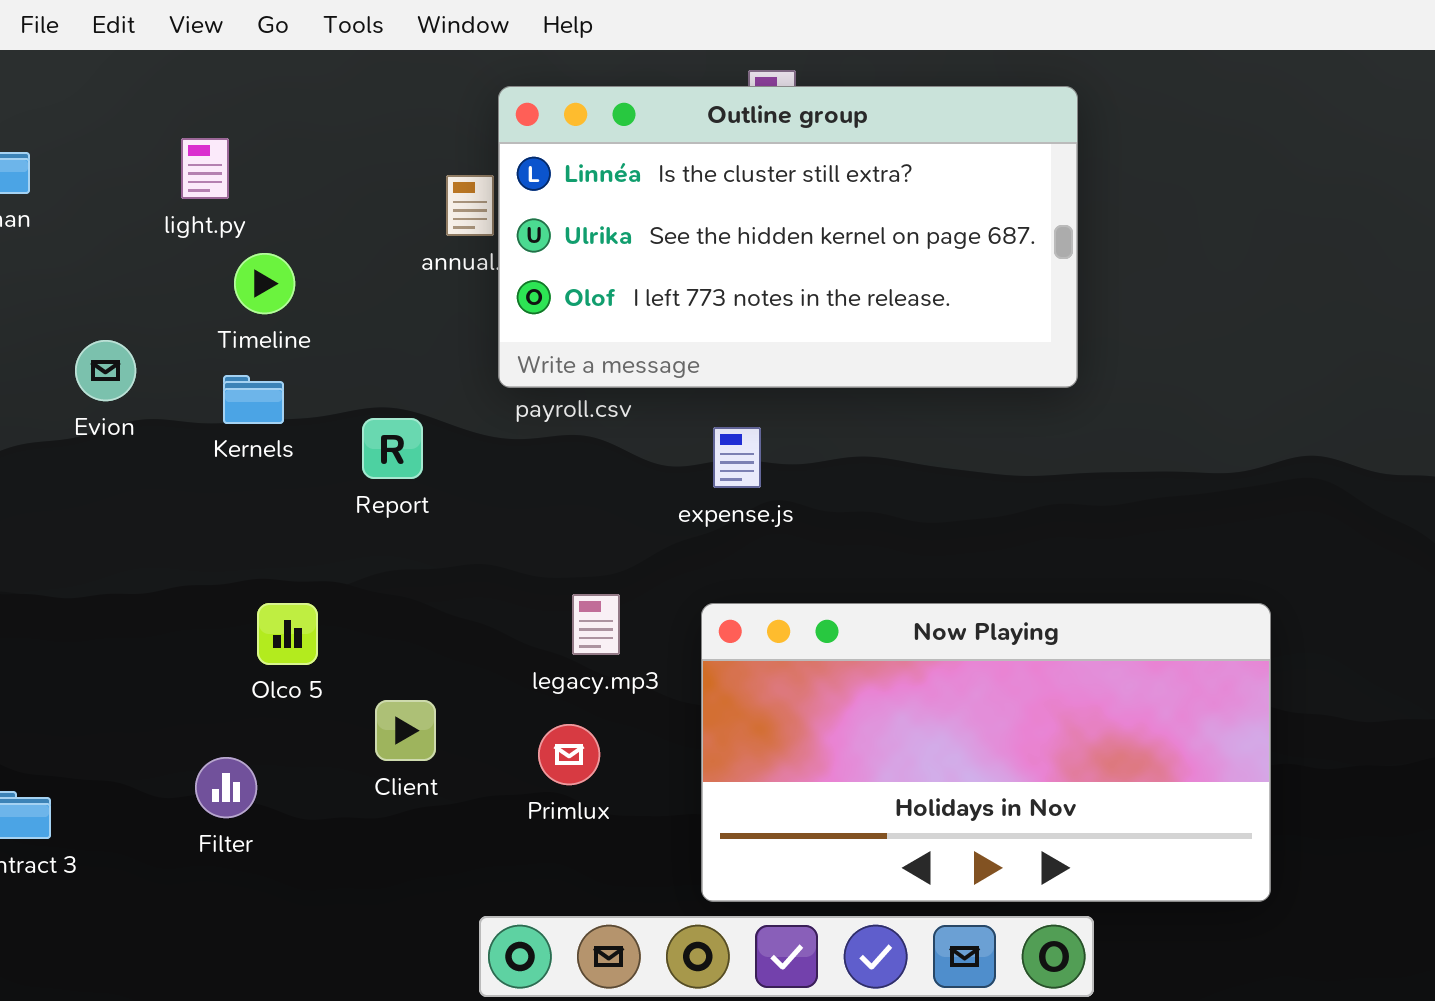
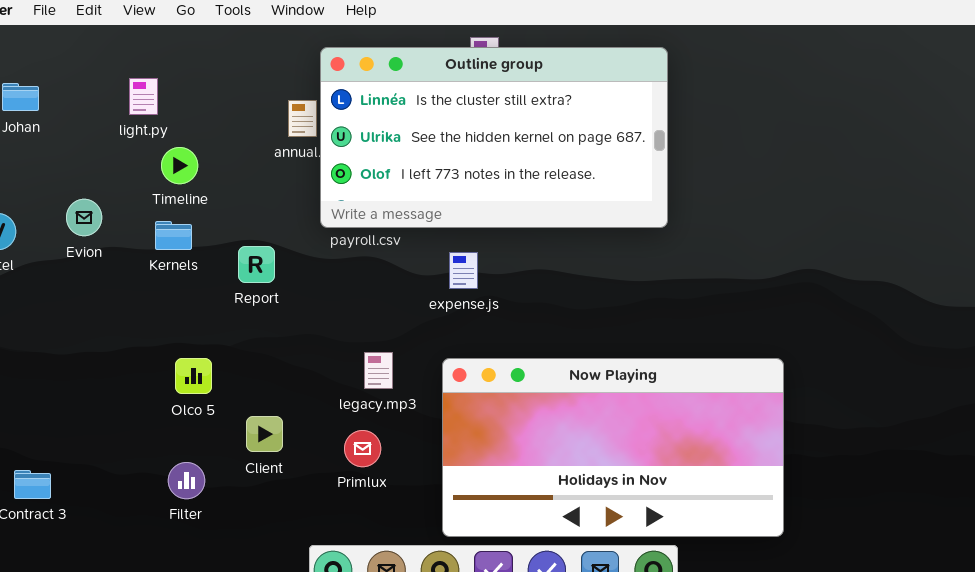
Filter: [195,757,257,818] -> [168,462,205,499], moved

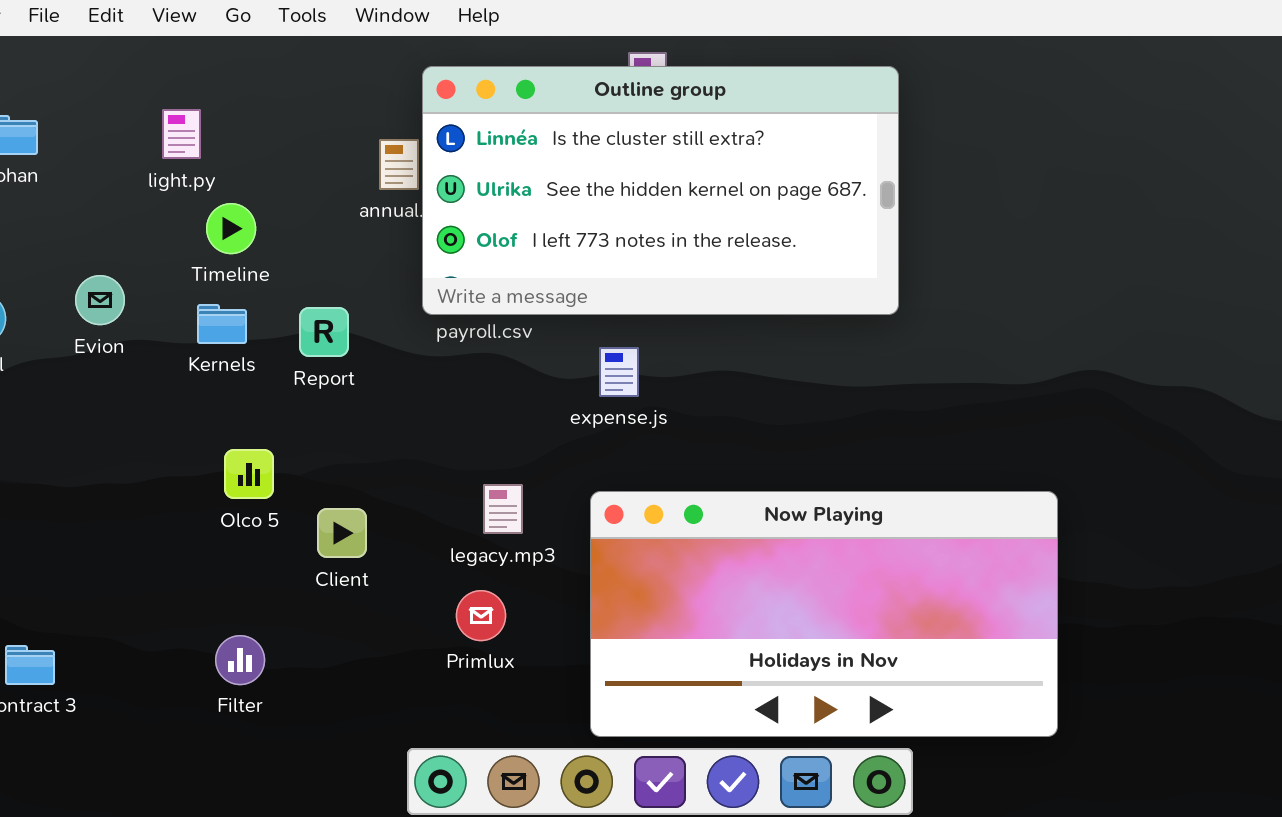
Report: [238,246,275,283] -> [299,307,349,357], moved
Olco 5: [175,358,212,394] -> [224,449,274,499], moved
Client: [246,416,283,452] -> [317,508,367,558], moved

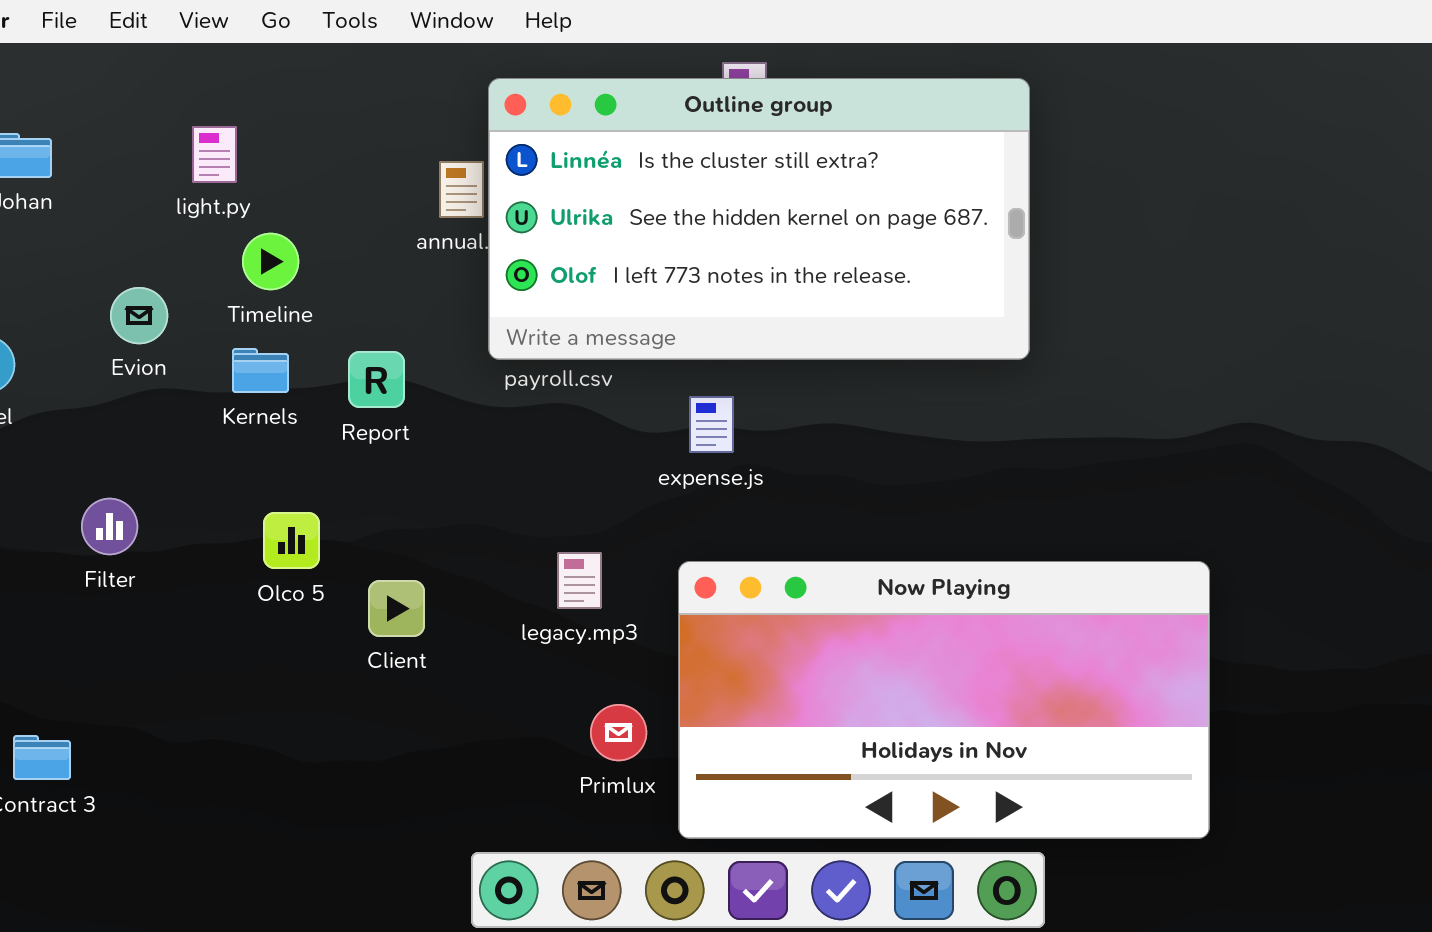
Evion: [75,275,125,325] -> [110,287,168,344], moved
Primlux: [456,590,506,641] -> [590,704,647,761], moved
Filter: [215,635,265,685] -> [81,498,138,555], moved

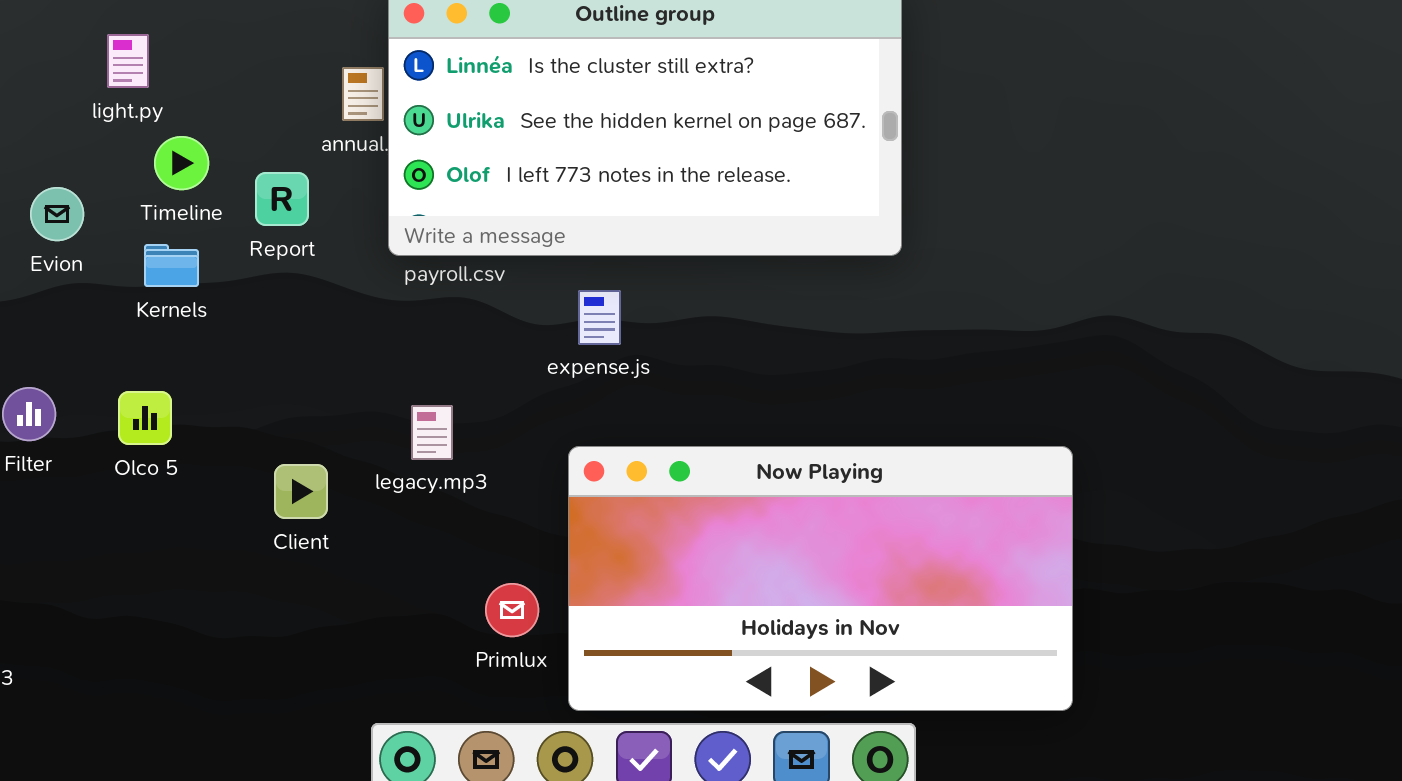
Report: [348,351,405,408] -> [255,172,309,226], moved
Olco 5: [263,512,320,569] -> [118,391,172,445], moved
legacy.mp3: [557,552,602,609] -> [411,405,453,460], moved

